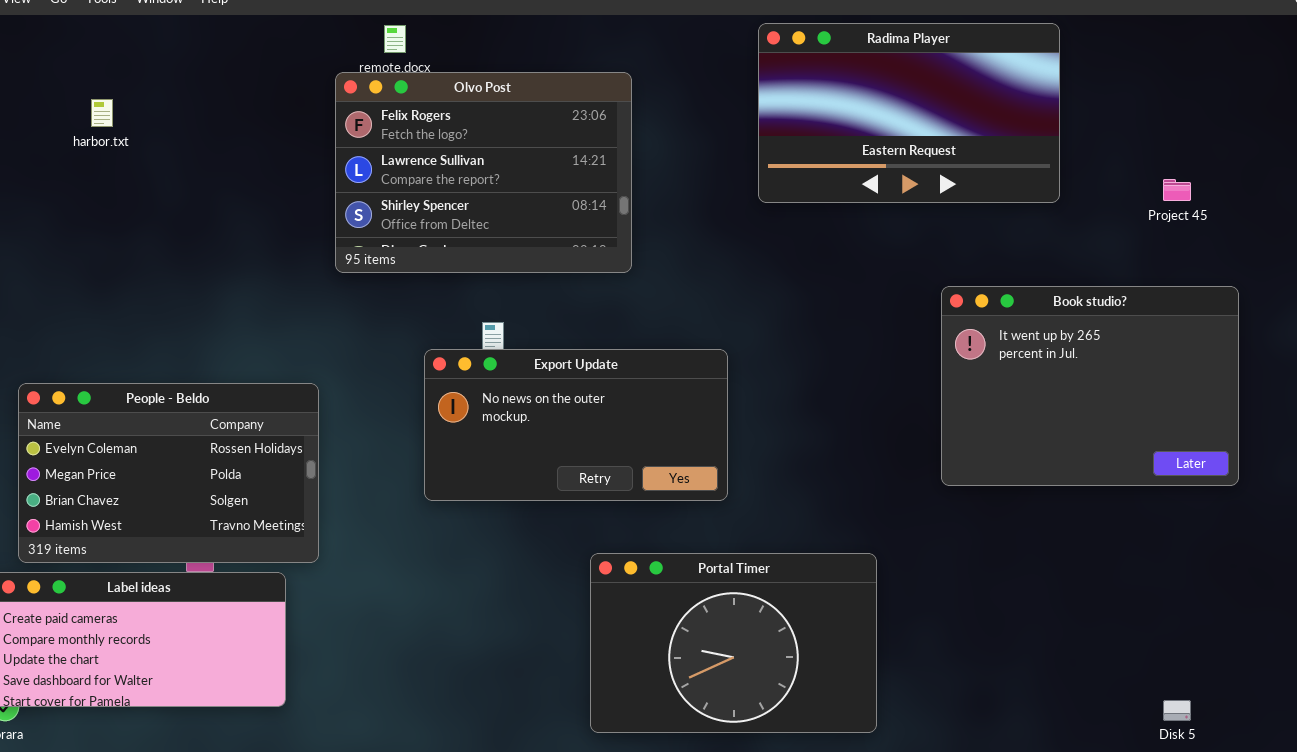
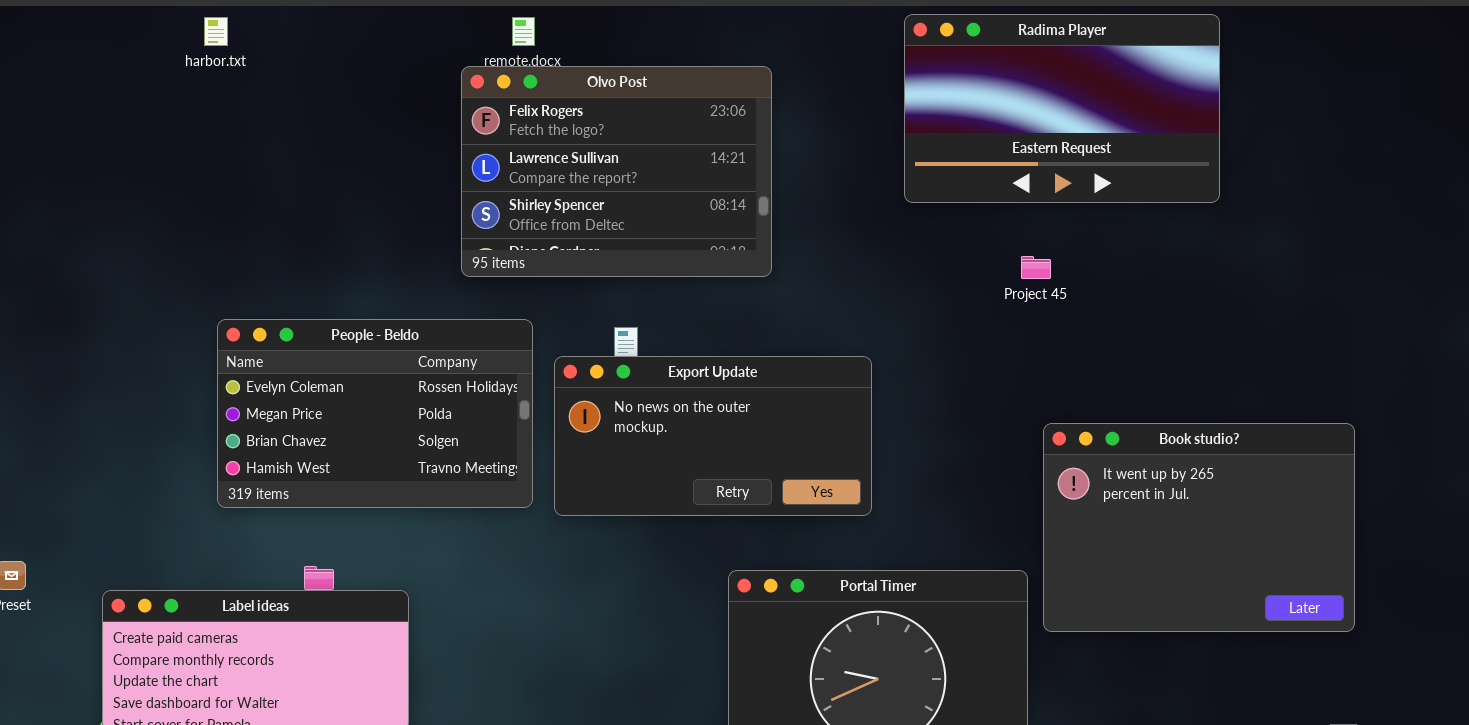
harbor.txt: [91,99,113,127] -> [204,17,228,46], moved
Project 45: [1163,179,1191,201] -> [1021,256,1051,279], moved
Book studio?: [941,286,1239,486] -> [1043,423,1355,632], moved
People - Beldo: [18,383,319,563] -> [217,319,533,508], moved

